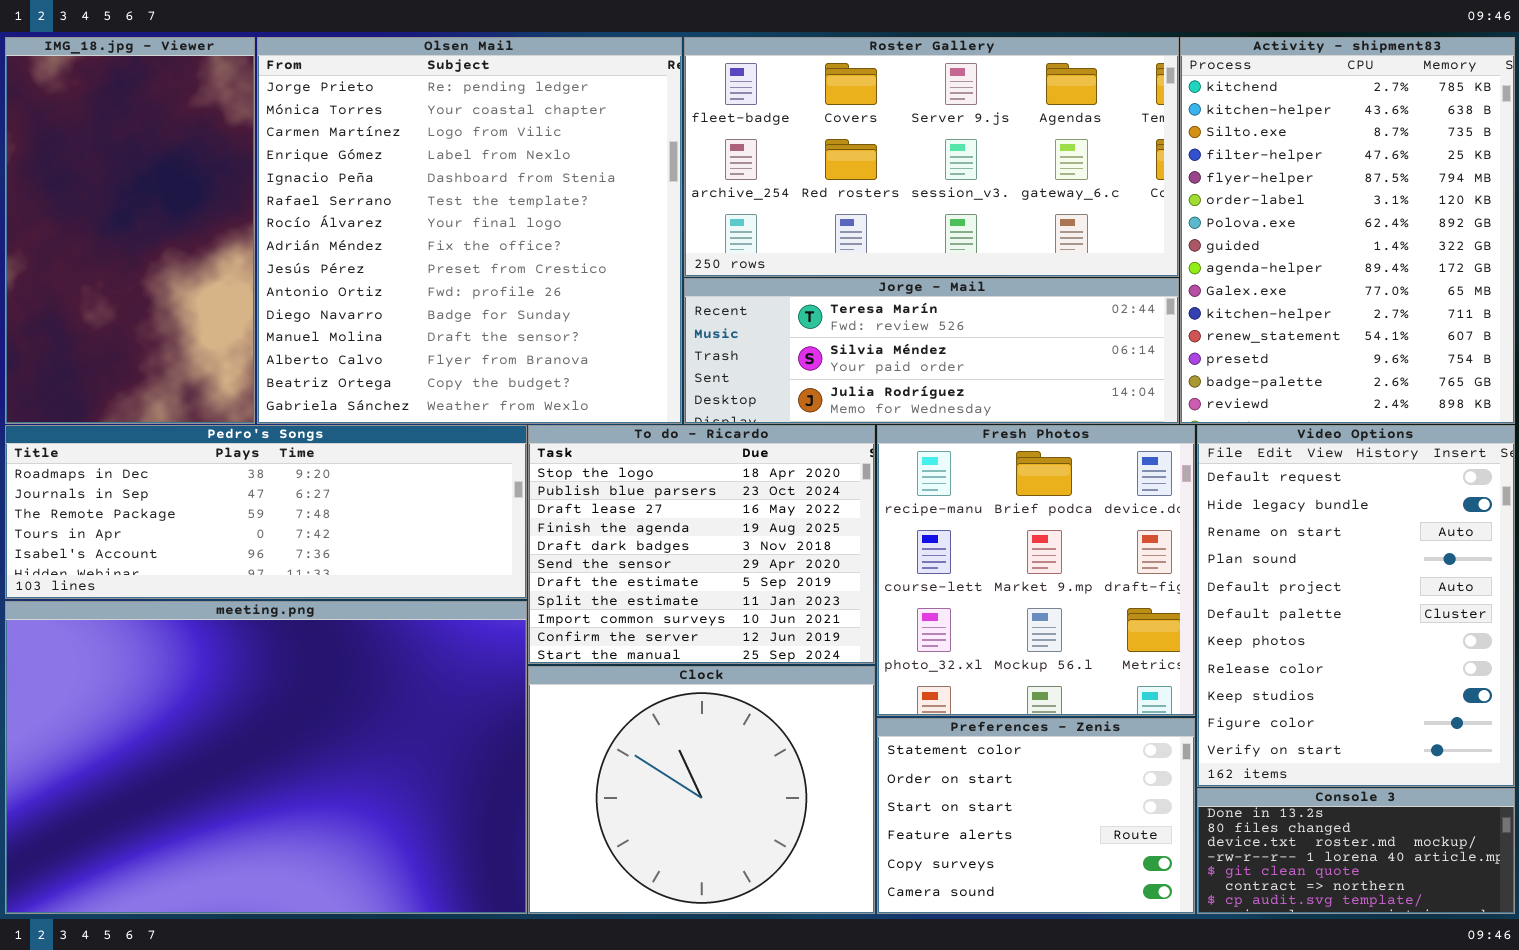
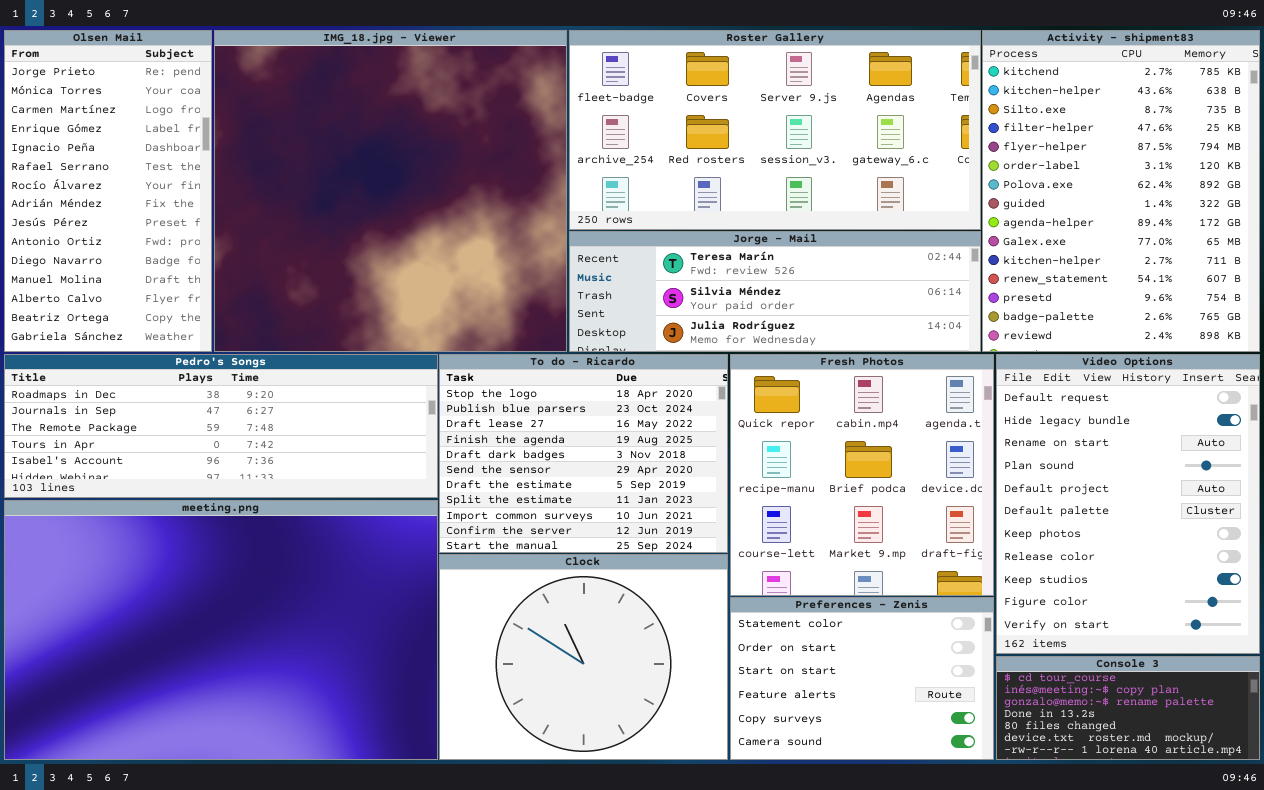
IMG_18.jpg - Viewer: [5,37,255,424] -> [214,30,567,352], moved, resized
Olsen Mail: [257,37,682,424] -> [4,30,212,352], moved, resized
Fresh Photos: [877,425,1195,716] -> [730,354,994,596], scrolled up 1 row
Console 3: [1197,788,1515,914] -> [996,656,1260,760], scrolled up 3 rows

